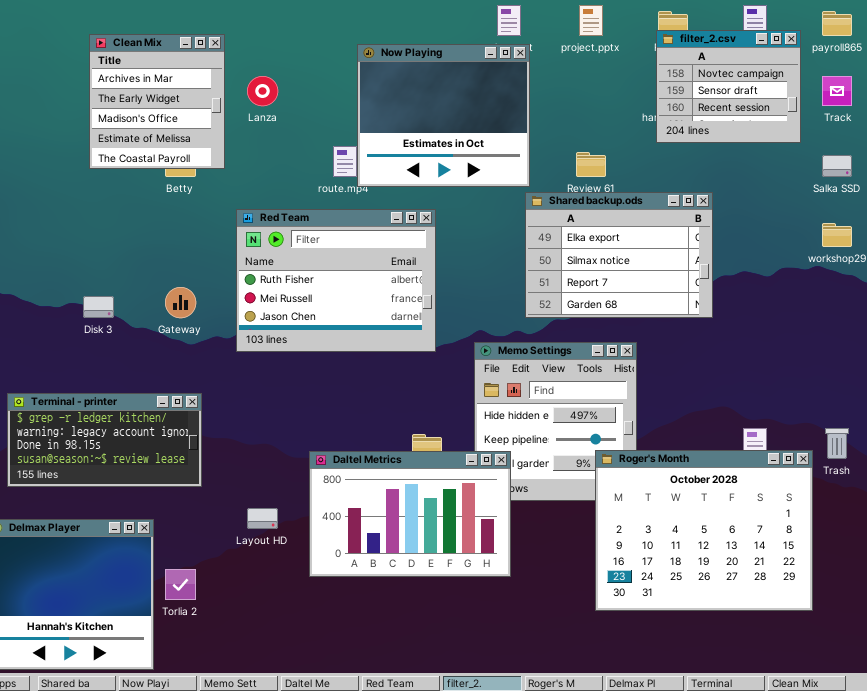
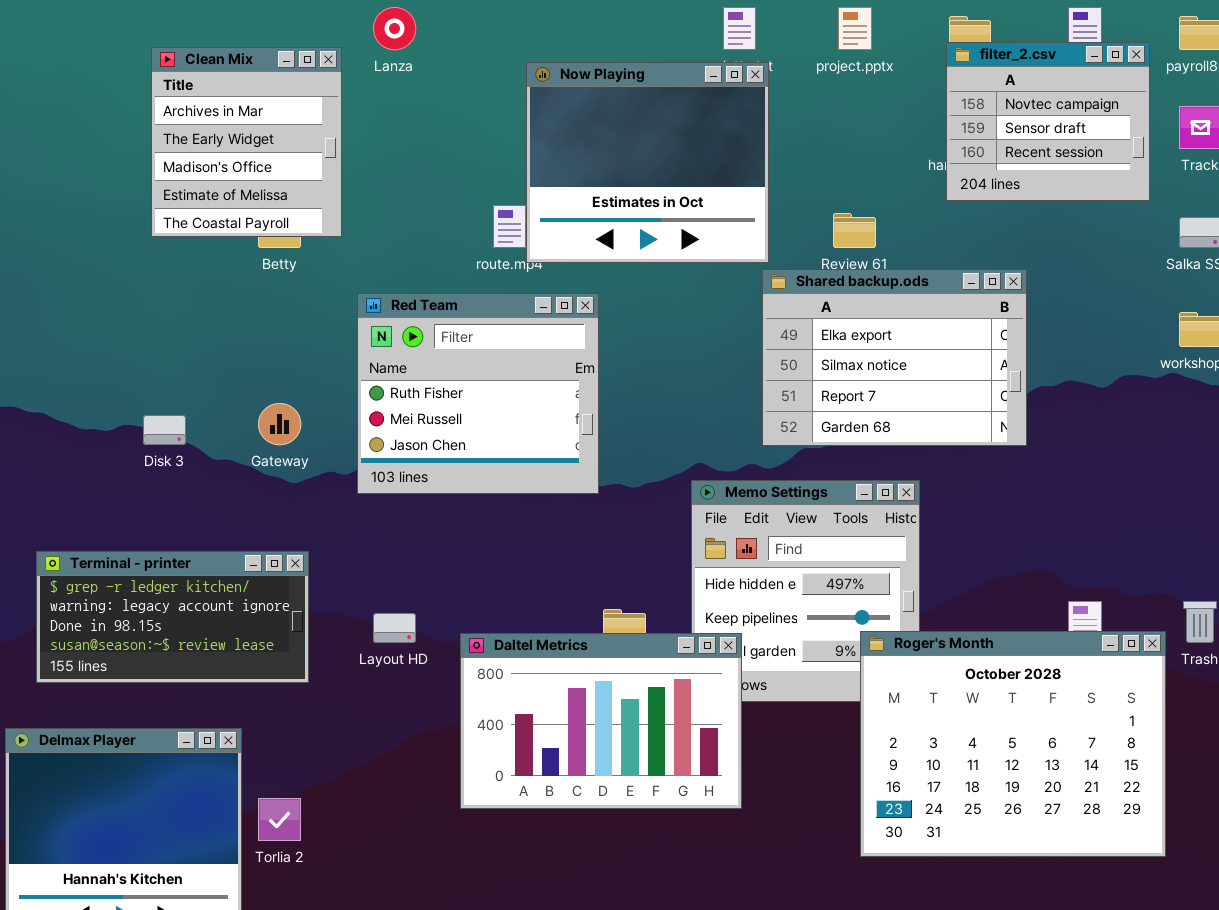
Lanza: [247,76,278,106] -> [373,7,416,50], moved
Red Team: [236,209,436,352] -> [357,293,599,494], resized
Layout HD: [247,508,278,529] -> [373,613,416,643], moved

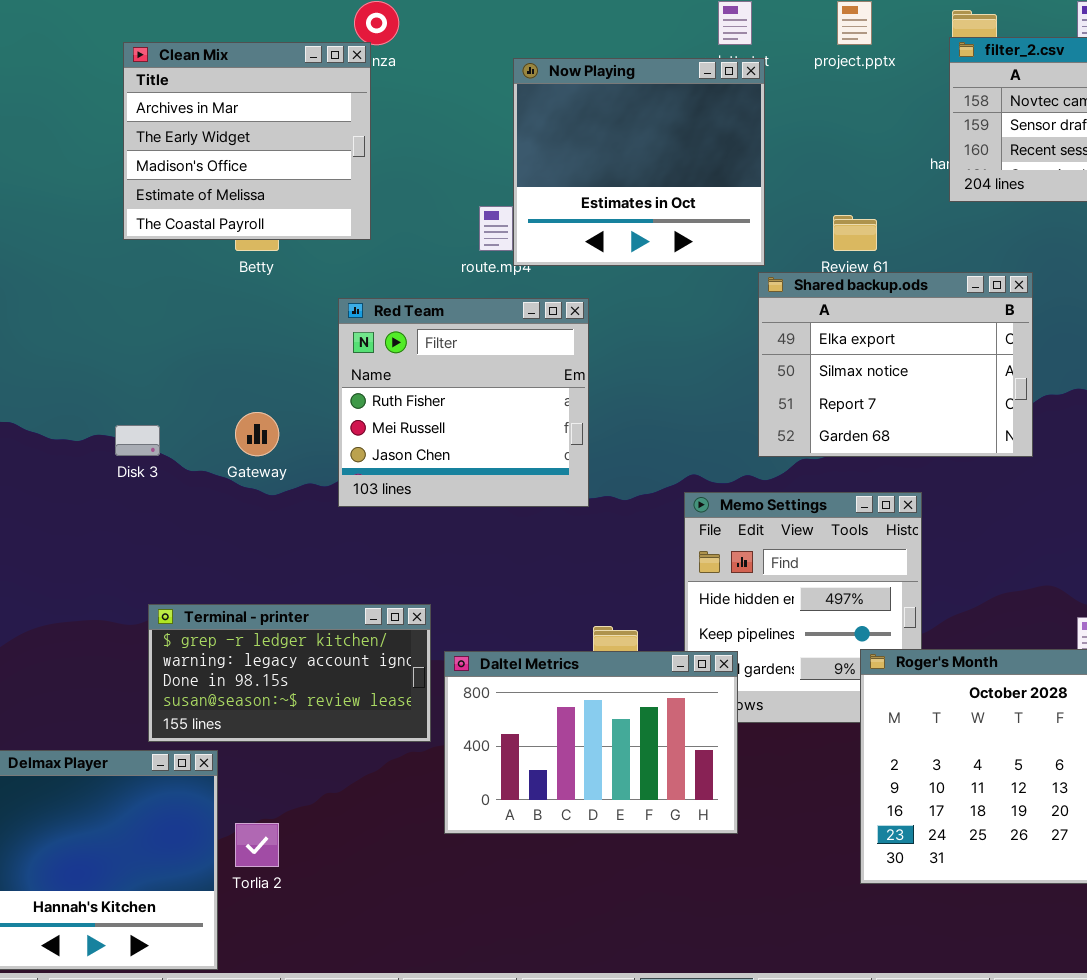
Clean Mix: [151,47,342,237] -> [123,42,371,240], resized
Terminal - printer: [36,551,309,683] -> [148,604,431,742], moved

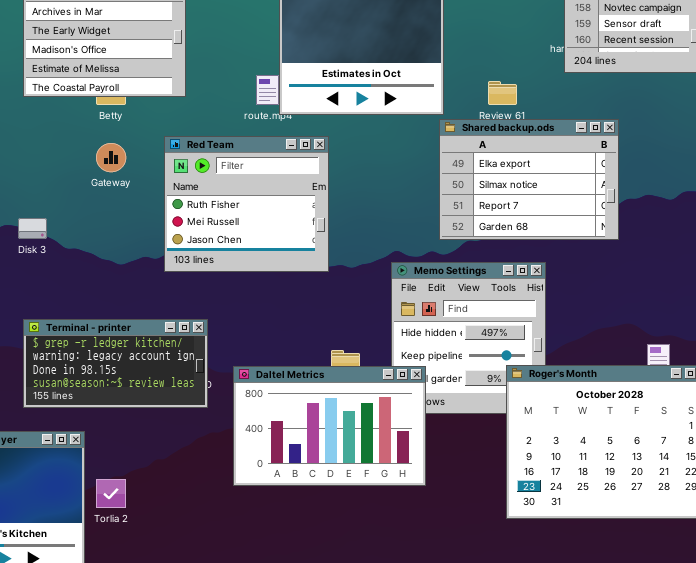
Gateway: [235,412,279,456] -> [96,143,126,172], moved
Terminal - printer: [148,604,431,742] -> [23,319,208,408], moved

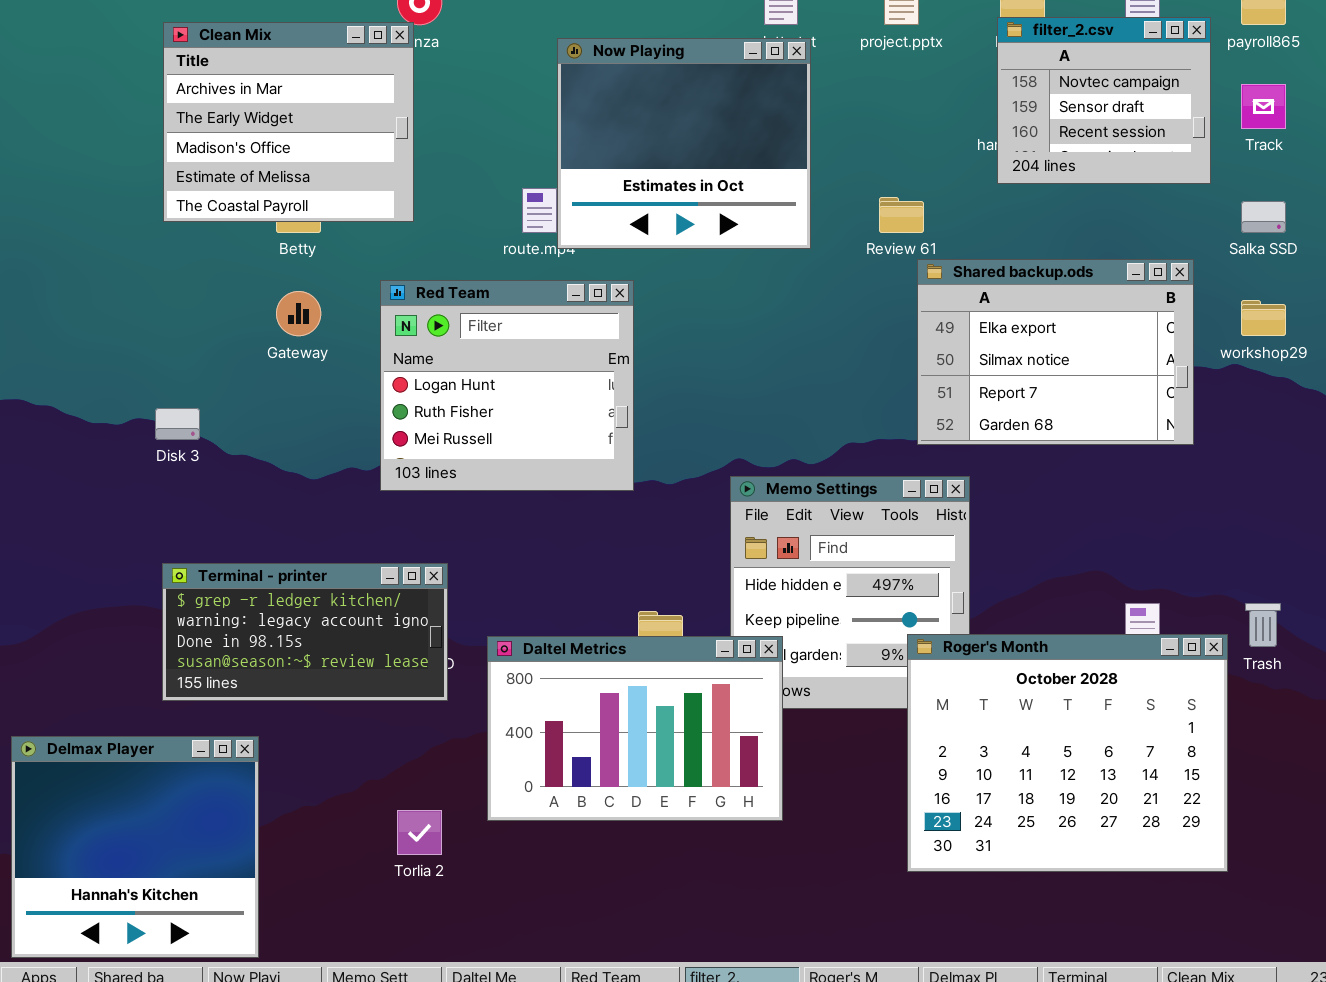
Shared backup.ods: [439,119,619,240] -> [917,259,1194,445], moved
Red Team: [164,136,329,272] -> [380,280,634,491], scrolled up 1 row
Torlia 2: [96,479,126,508] -> [397,810,442,855], moved

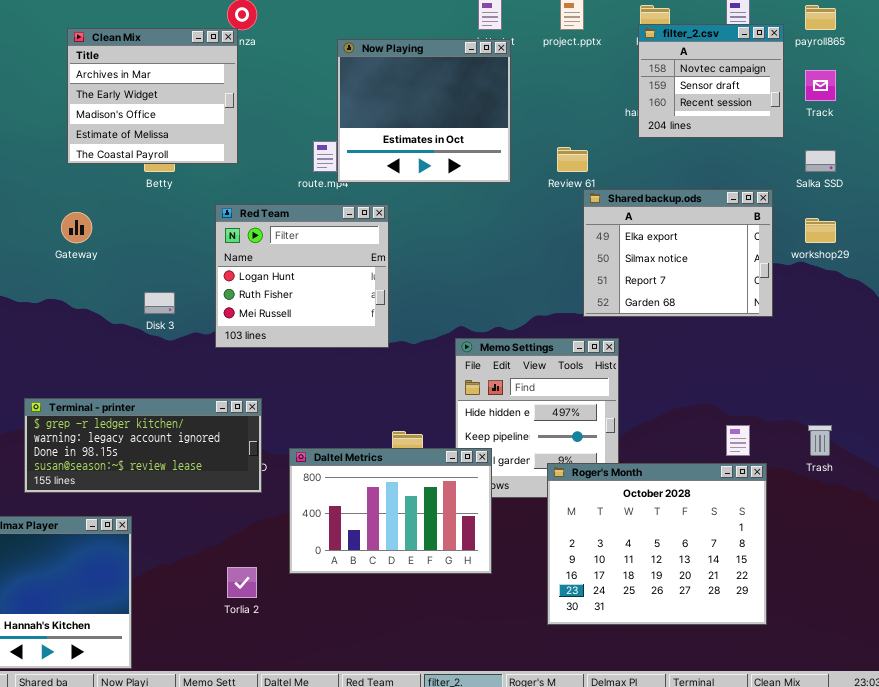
Gateway: [276,291,321,336] -> [61,212,92,243], moved
Disk 3: [155,408,200,440] -> [144,292,175,314], moved
Terminal - printer: [162,563,448,701] -> [24,398,262,493], resized
Roger's Month: [907,634,1228,872] -> [547,463,767,625], moved

